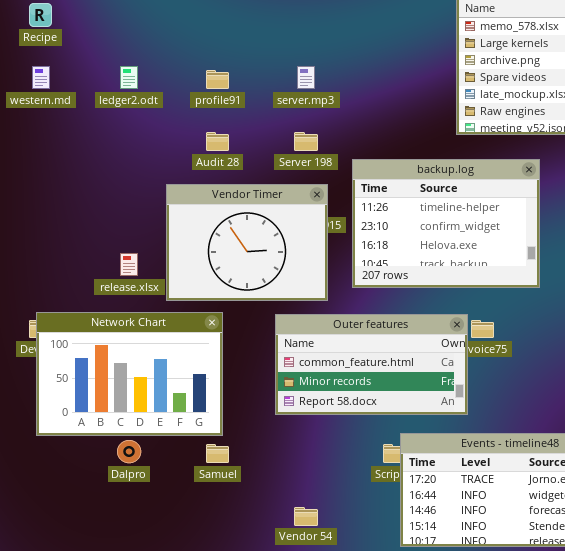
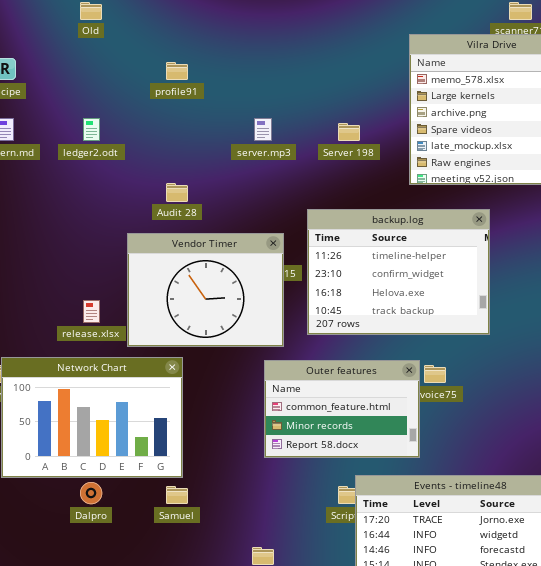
profile91: [206,70,229,89] -> [166,62,188,80], moved
Server 198: [294,132,318,151] -> [338,123,360,141], moved
Outer features: [275,314,468,415] -> [264,360,420,458], resized

